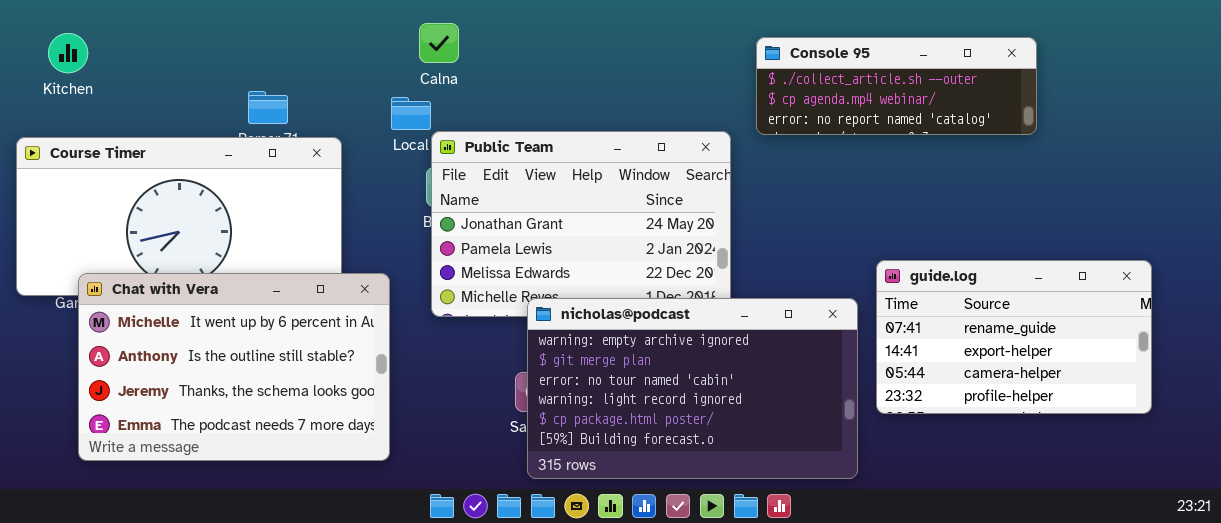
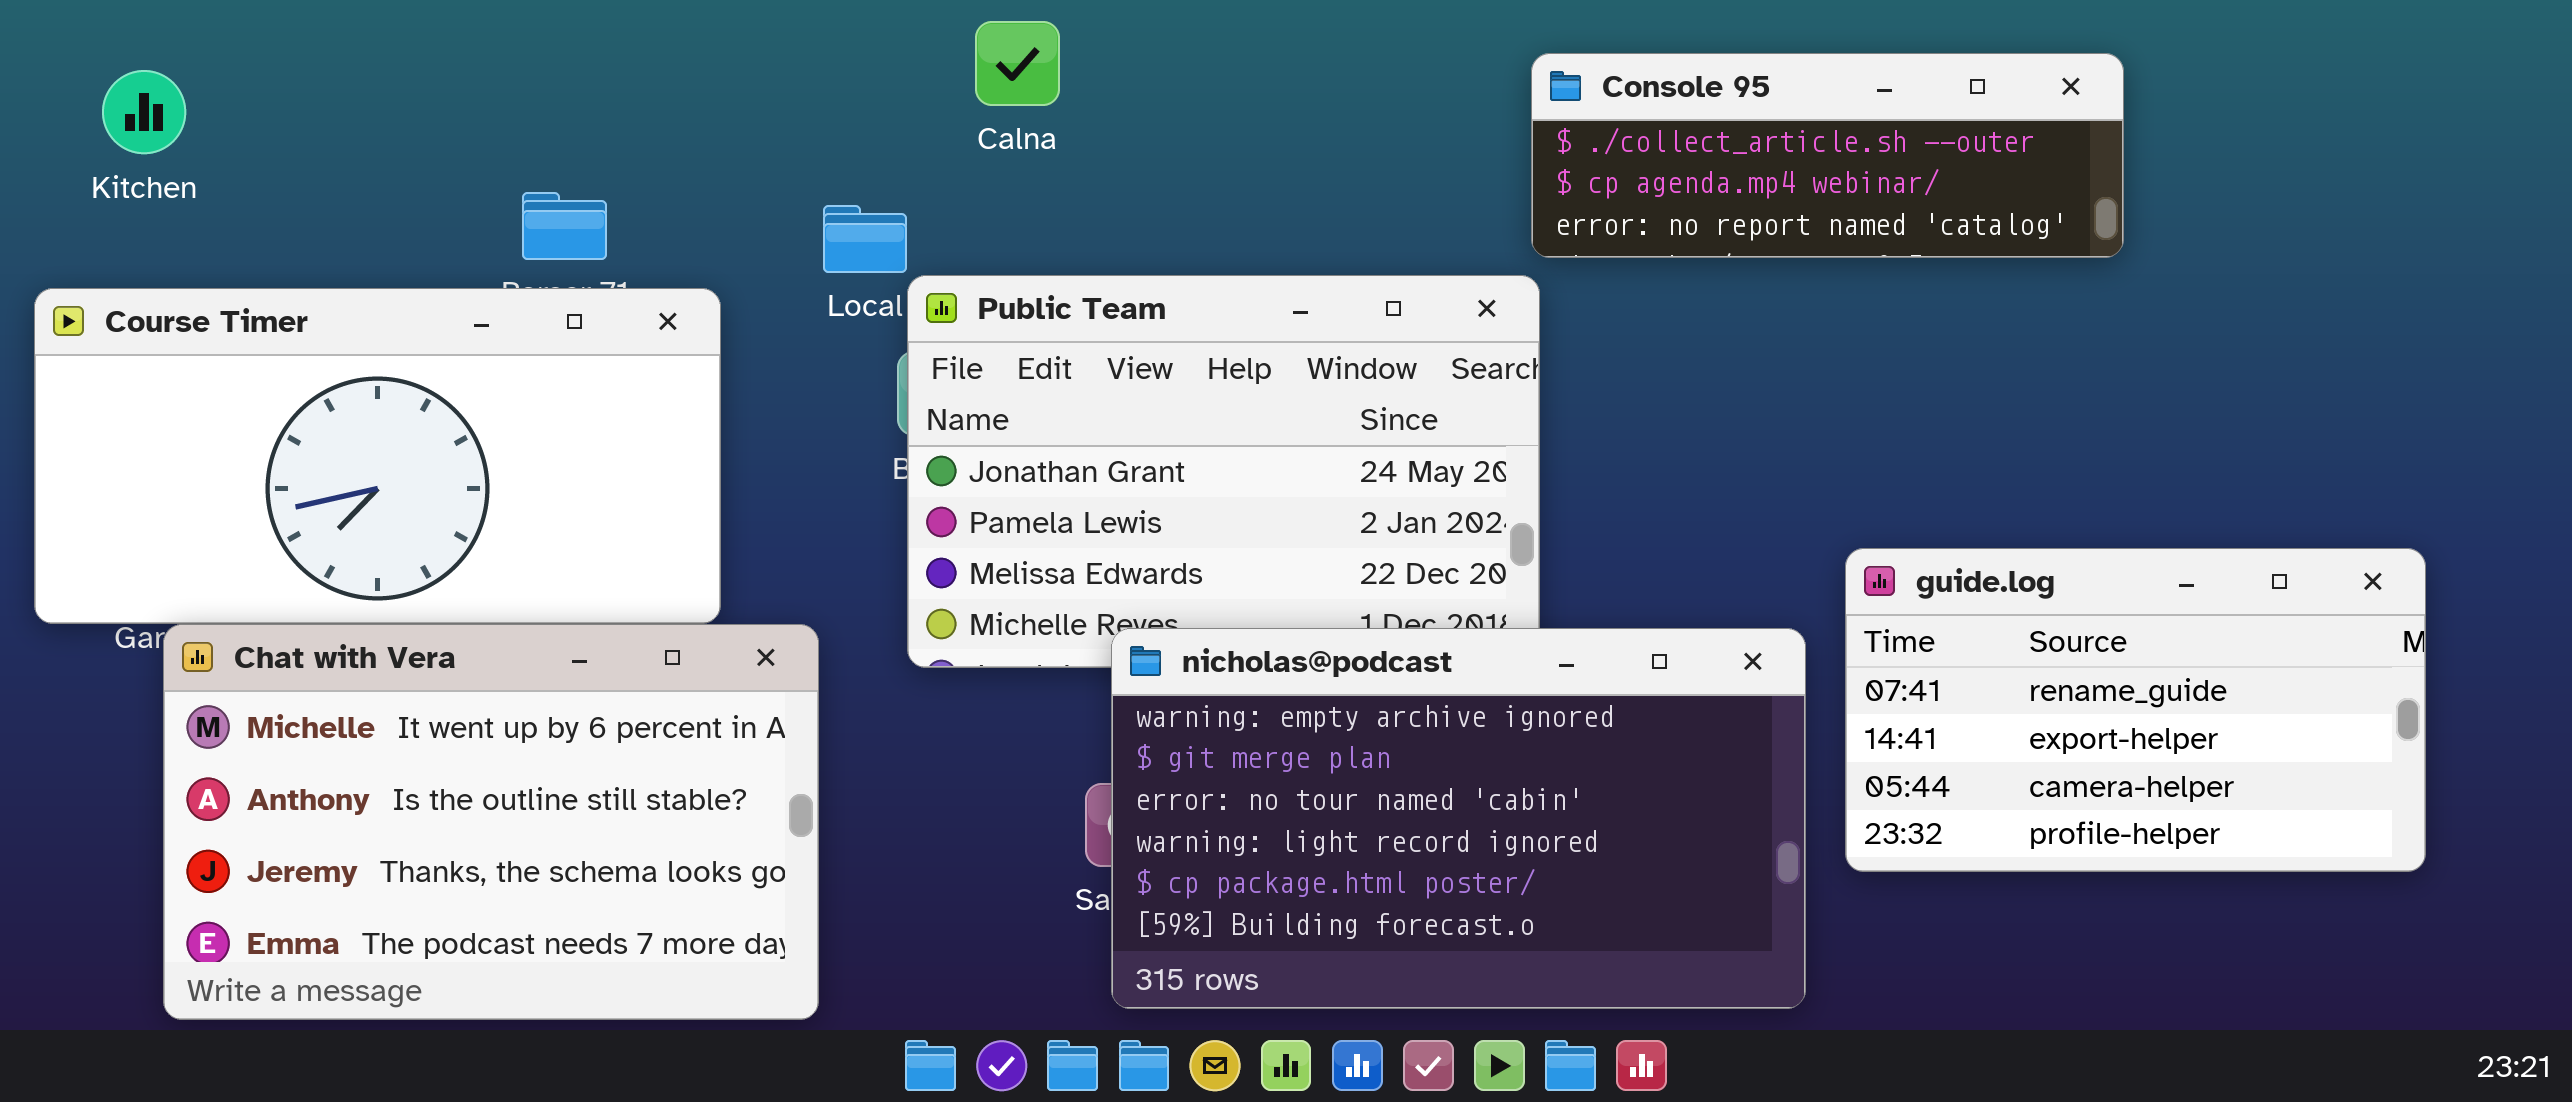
Calna: [419,23,459,63] -> [975,21,1060,106], moved
Console 95: [756,37,1037,135] -> [1531,53,2124,258], moved
Chat with Vera: [78,273,390,461] -> [163,624,819,1020], moved

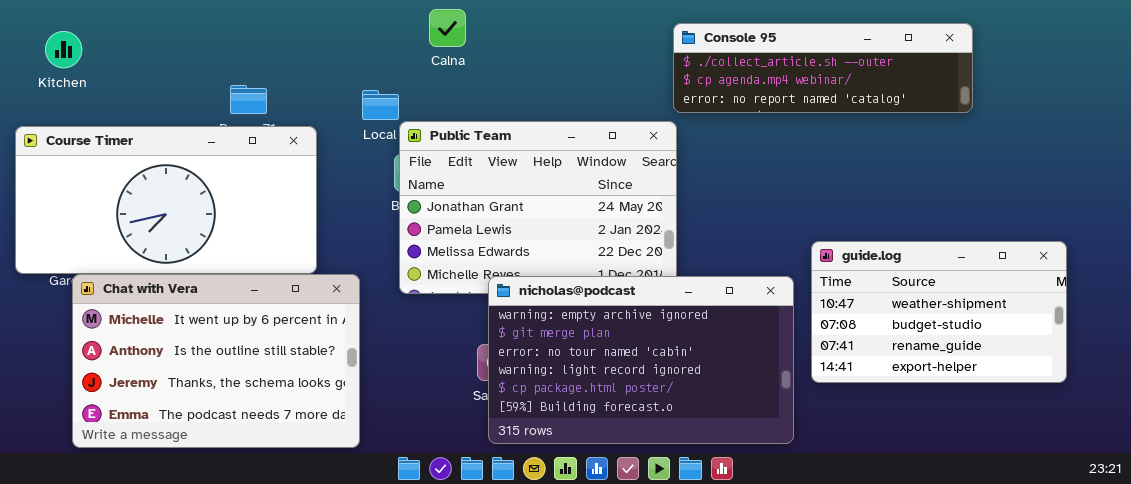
Console 95: [1531,53,2124,258] -> [673,23,973,113], resized
guide.log: [1845,548,2426,872] -> [811,241,1067,383], scrolled up 2 rows

